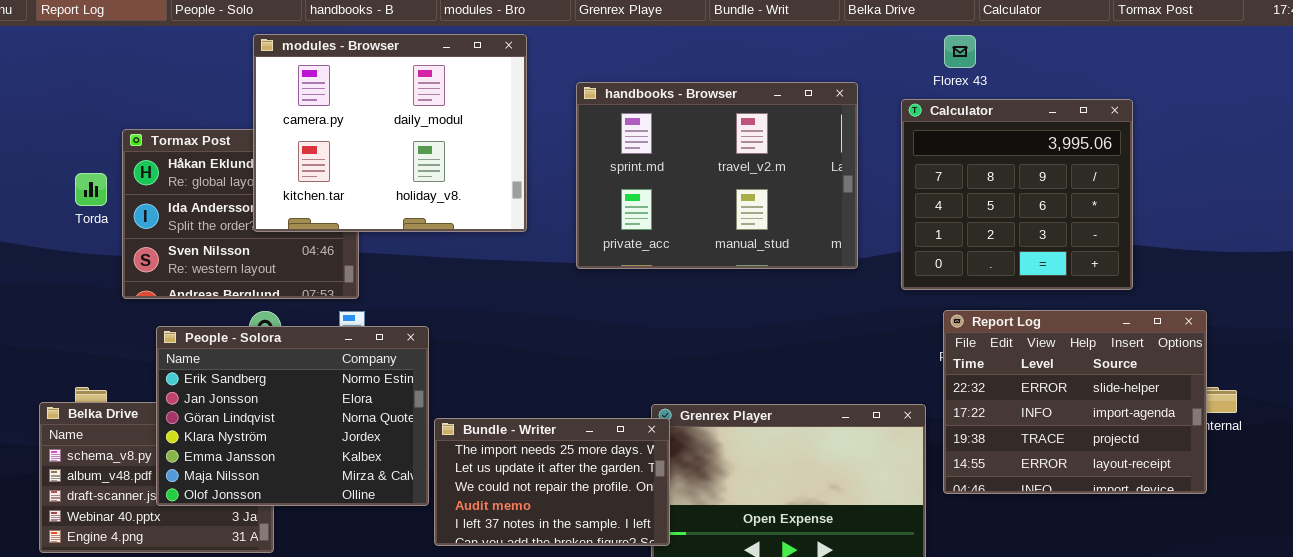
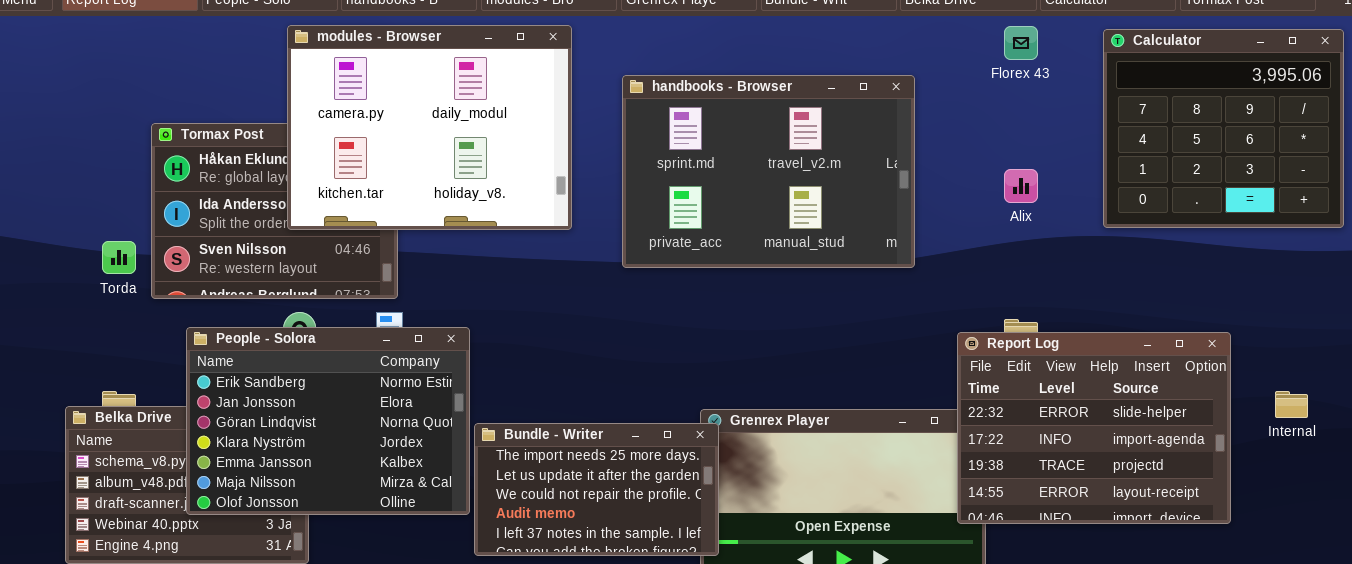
Calculator: [901,99,1133,290] -> [1103,29,1344,228], moved
Torda: [75,173,107,206] -> [102,241,136,274], moved
Report Log: [943,310,1207,494] -> [957,332,1231,524], moved

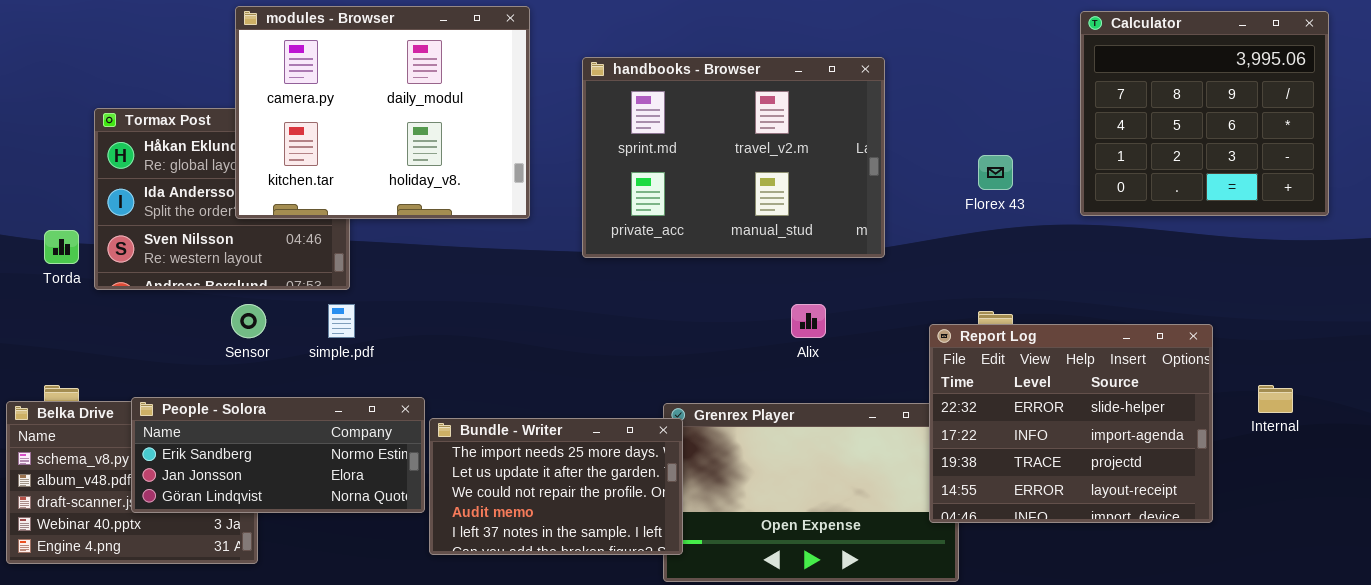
Florex 43: [1004,26,1038,60] -> [978,155,1013,190], moved
Alix: [1004,169,1038,203] -> [791,304,826,338], moved
People - Solora: [186,327,470,515] -> [131,397,425,513], resized

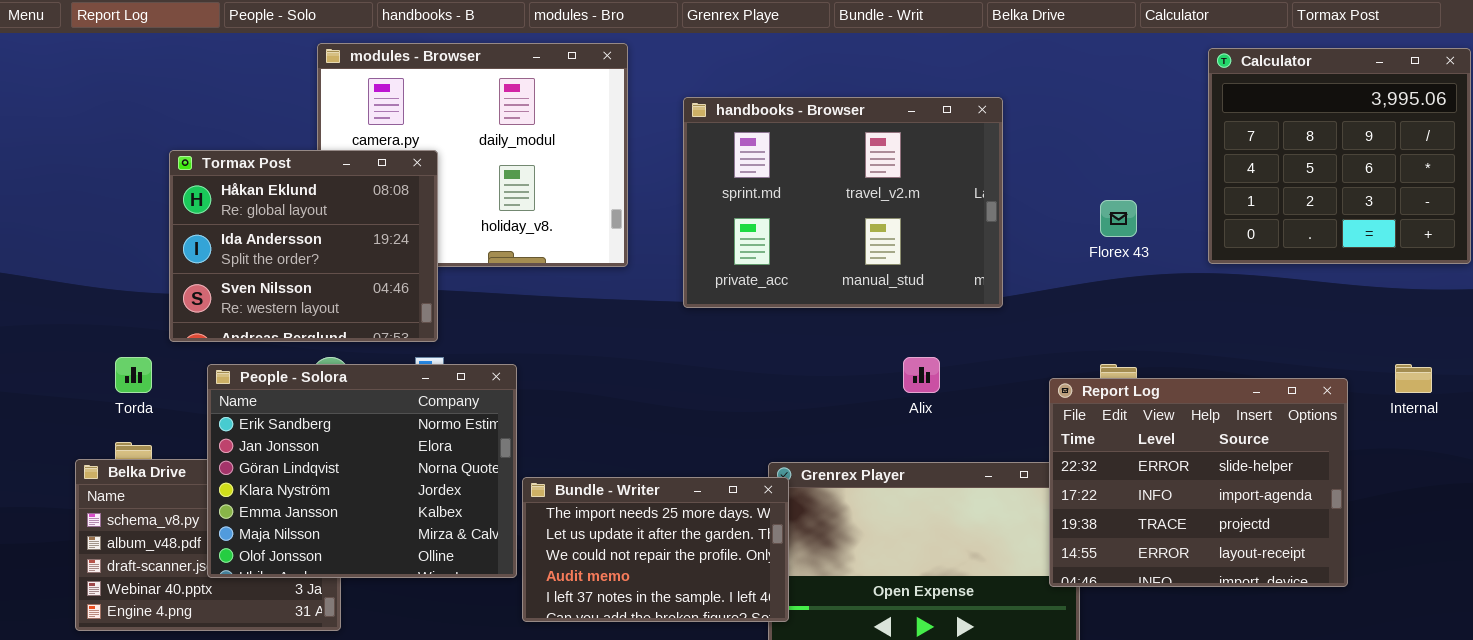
Tormax Post: [94,108,350,290] -> [169,150,438,342], raised
Torda: [44,230,79,264] -> [115,357,152,393], moved
Internal: [1258,385,1293,413] -> [1395,364,1432,393], moved
People - Solora: [131,397,425,513] -> [207,364,517,578], resized

